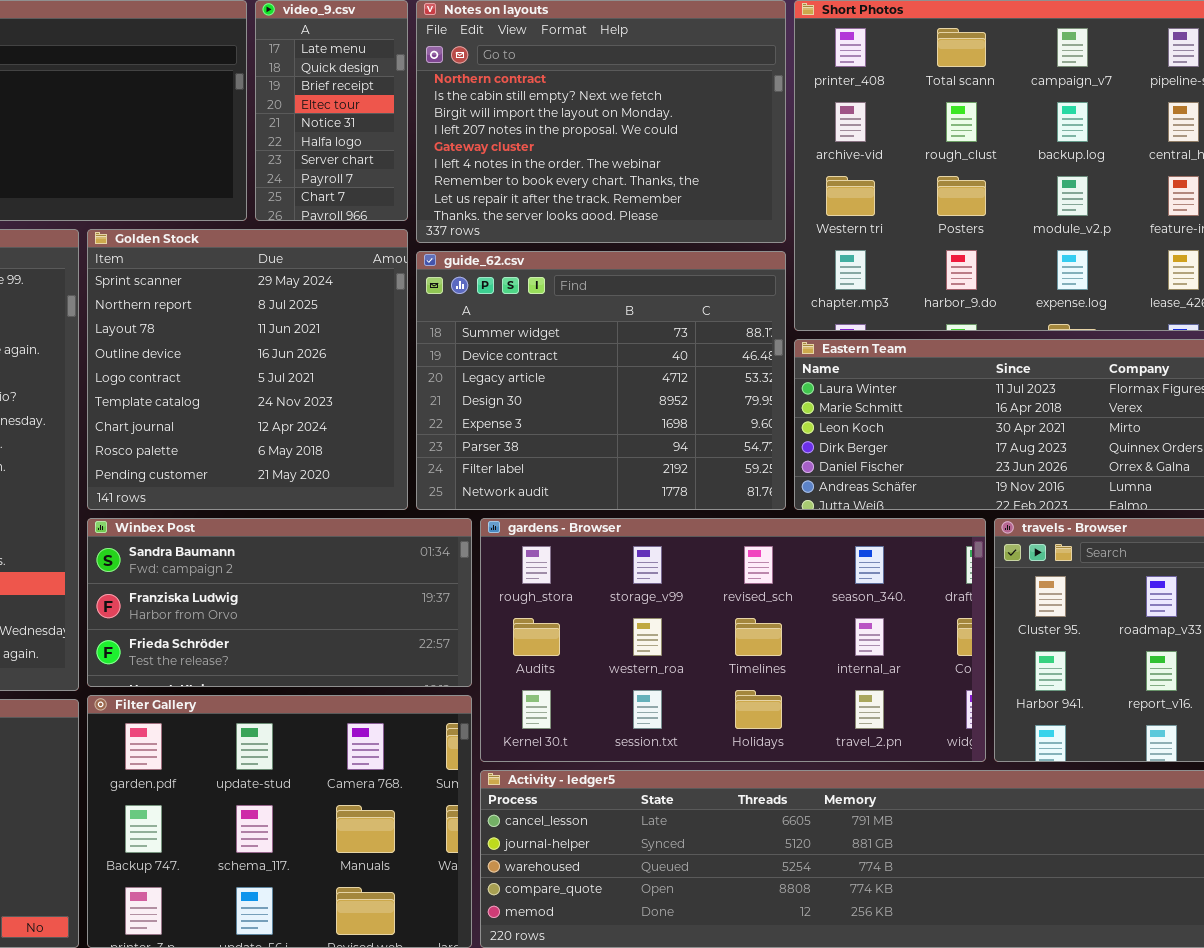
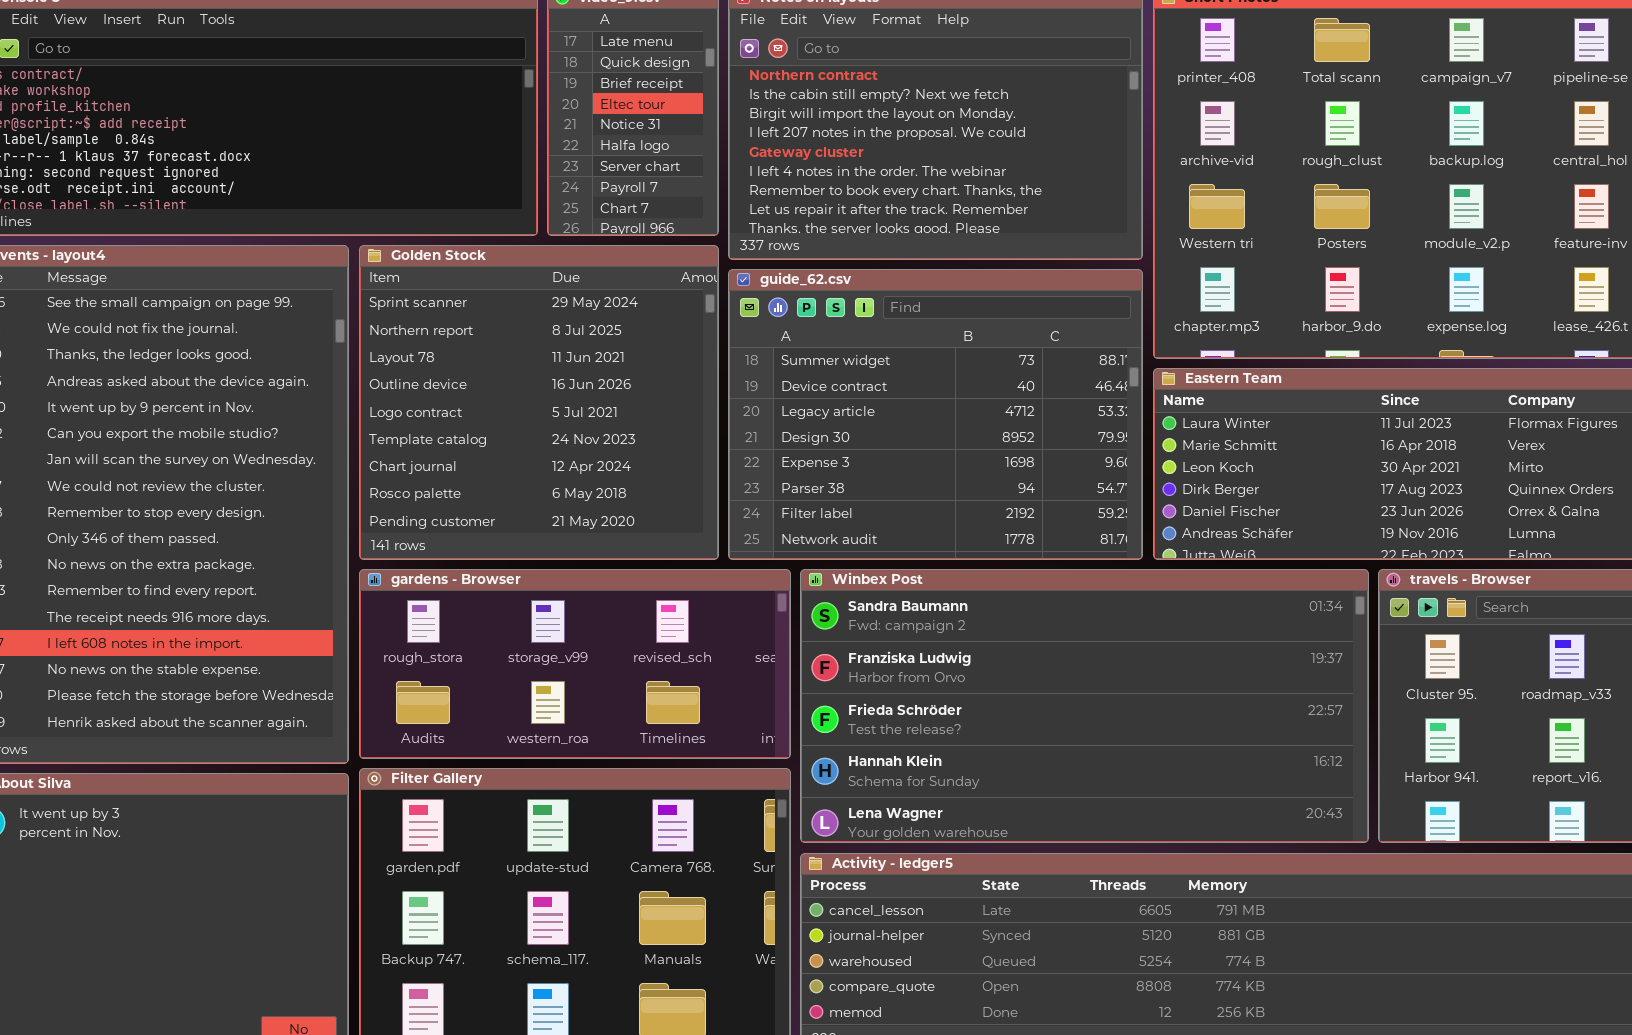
Winbex Post: [87,518,472,687] -> [800,569,1369,843], moved, resized
gardens - Browser: [480,518,986,762] -> [359,569,791,759], moved, resized

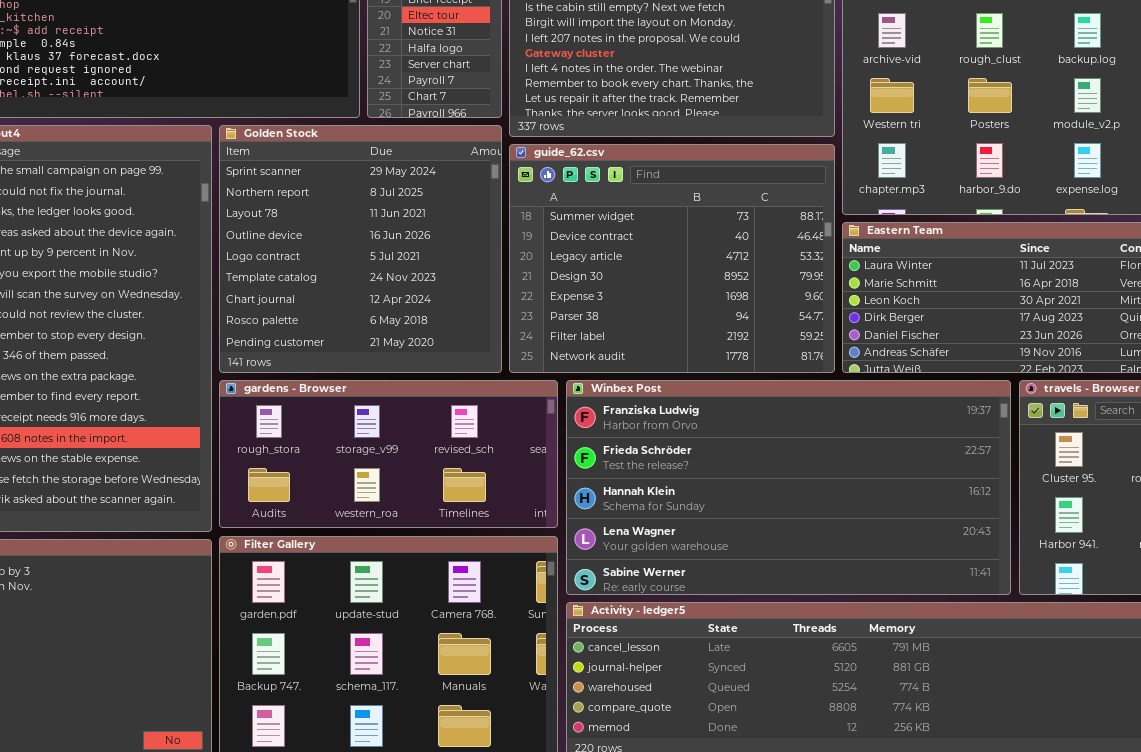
Winbex Post: [800,569,1369,843] -> [566,380,1011,595], scrolled down 1 row

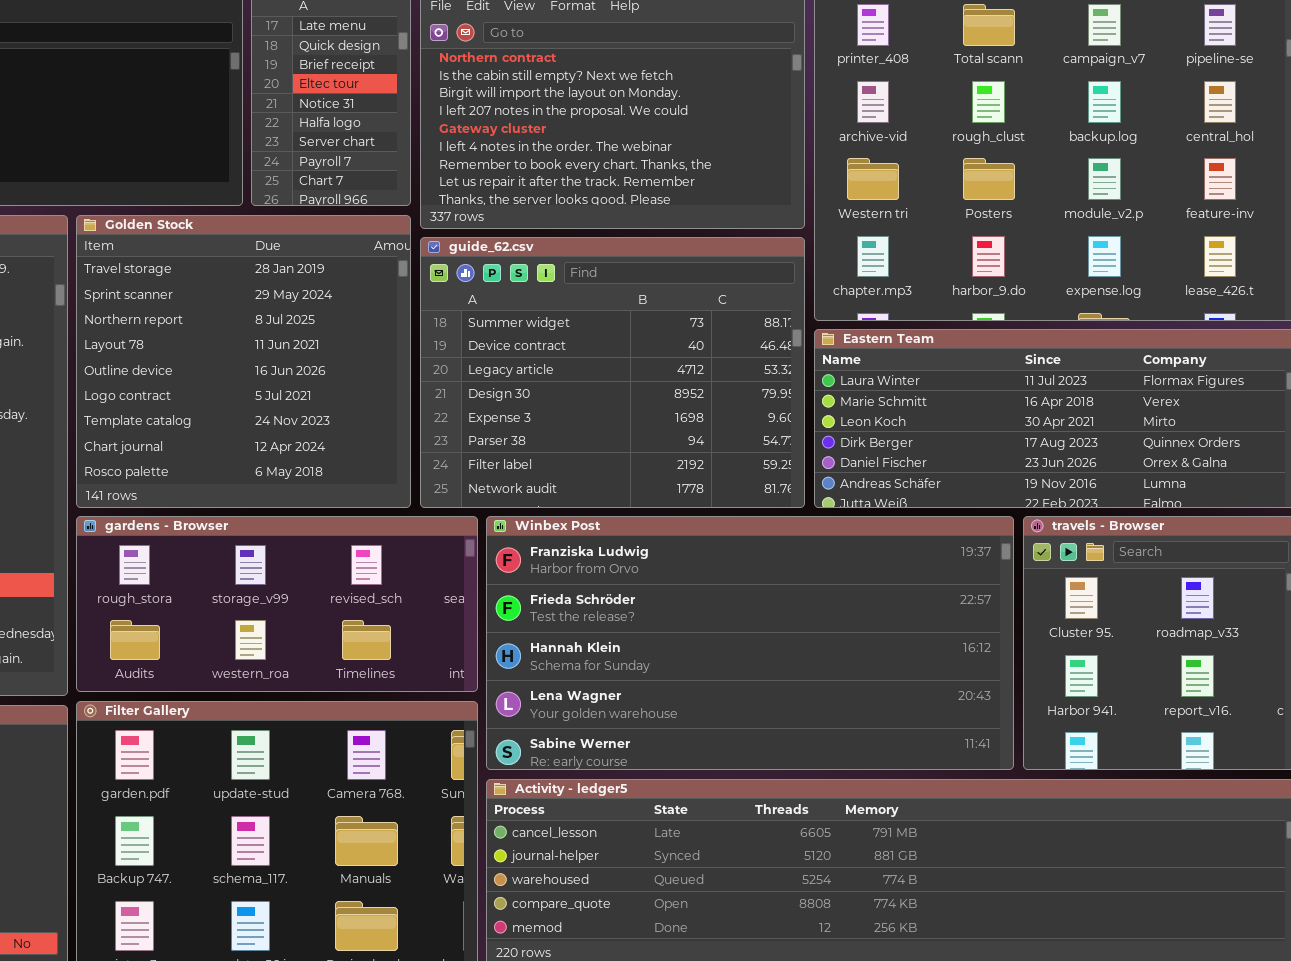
Golden Stock: [219,125,502,373] -> [76,215,411,508], scrolled up 1 row

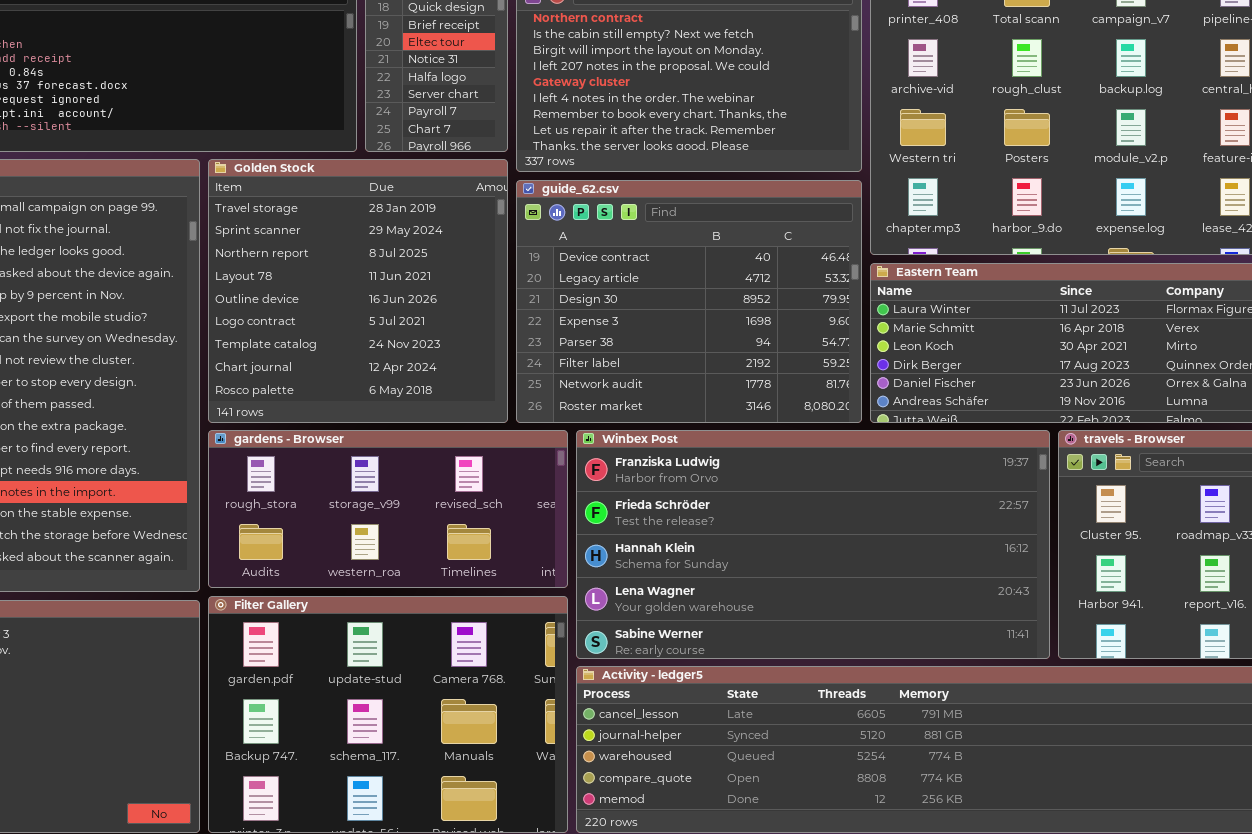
guide_62.csv: [420,237,805,508] -> [516,180,862,423], scrolled down 1 row

